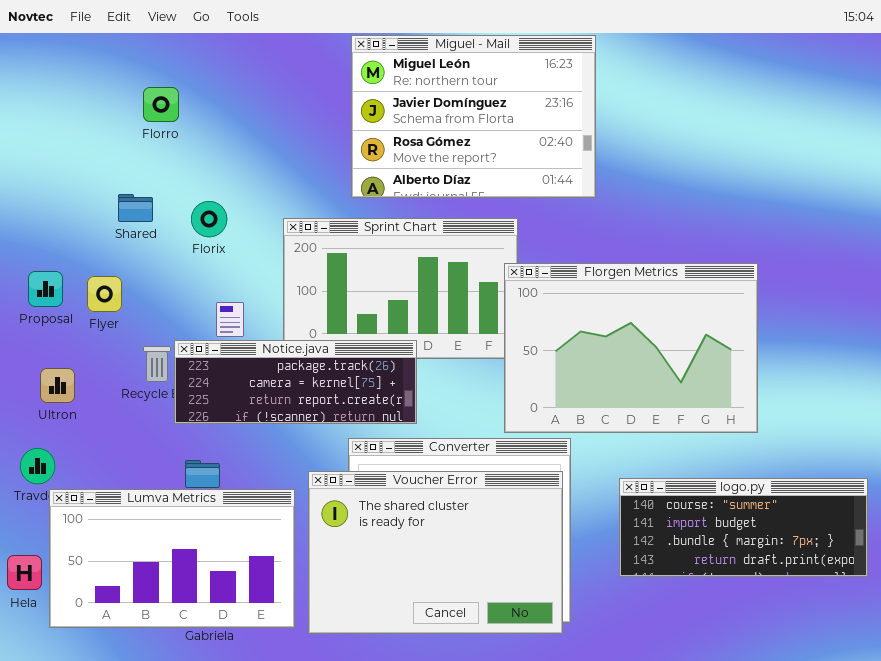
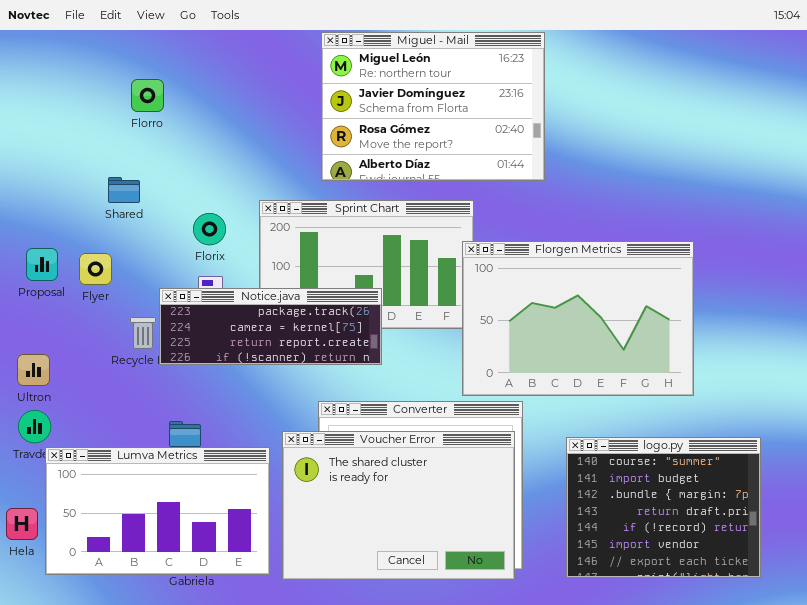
Florix: [191,201,227,237] -> [193,213,226,245], moved
Notice.java: [174,340,417,424] -> [159,288,382,365], moved
Ultron: [40,368,75,403] -> [17,354,50,386], moved
logo.py: [619,478,868,577] -> [566,437,761,578], resized

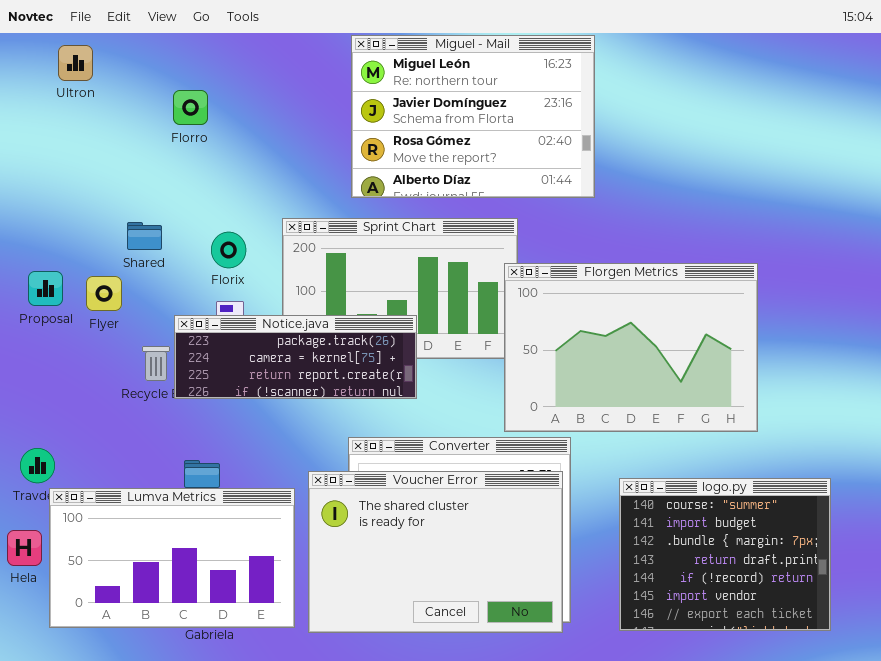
Florro: [131,79,164,112] -> [173,90,208,125], moved
Shared: [108,177,140,203] -> [127,222,162,250], moved
Ultron: [17,354,50,386] -> [58,45,93,81], moved
Hela: [6,508,38,540] -> [7,530,42,566], moved

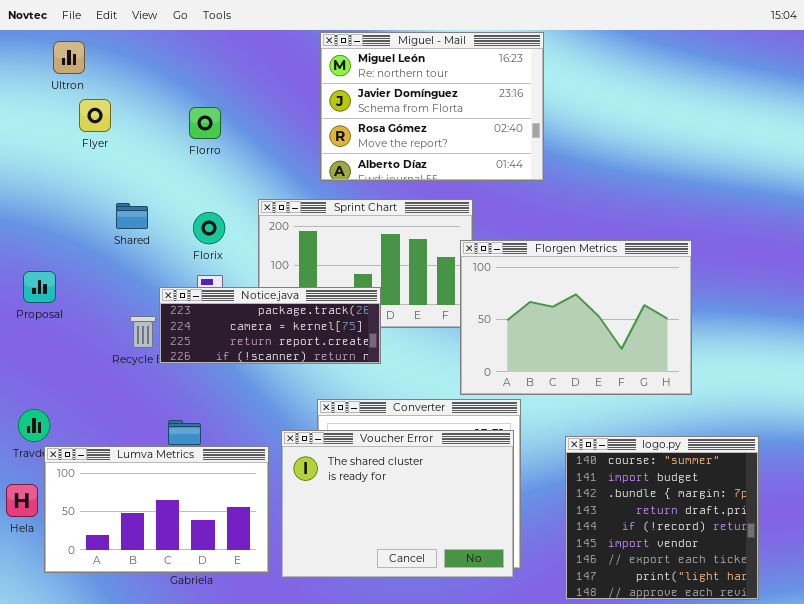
Florro: [173,90,208,125] -> [189,107,221,139], moved
Proposal: [28,271,63,306] -> [23,271,56,303], moved
Flyer: [86,276,122,311] -> [79,99,111,132], moved
logo.py: [619,478,831,631] -> [565,436,759,600], resized

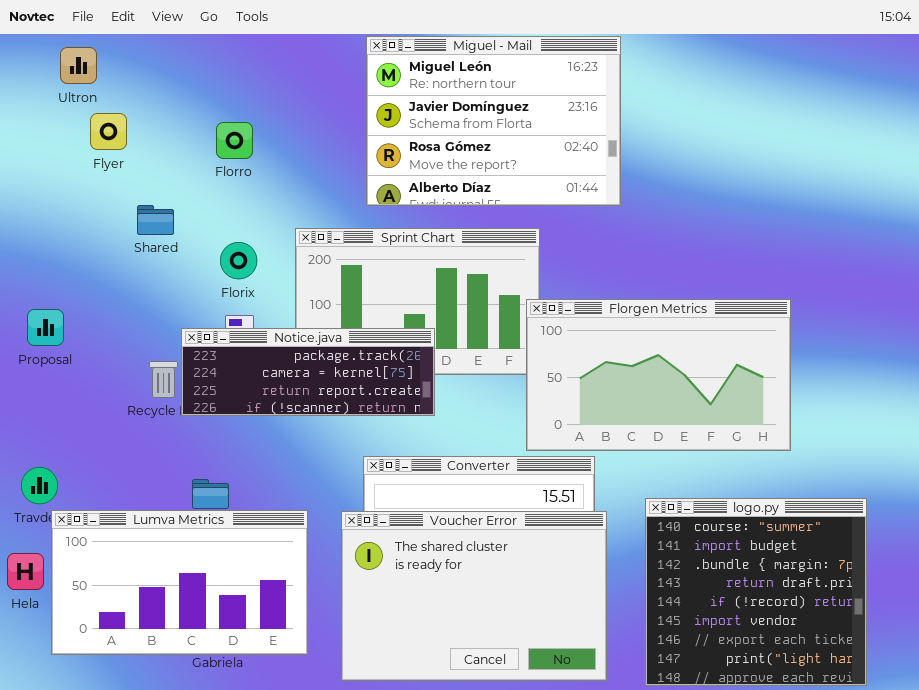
Shared: [116,203,148,229] -> [137,205,174,235], moved
Florgen Metrics: [460,240,692,395] -> [526,299,791,451], resized
Voucher Error: [281,430,514,578] -> [341,511,607,681], moved

